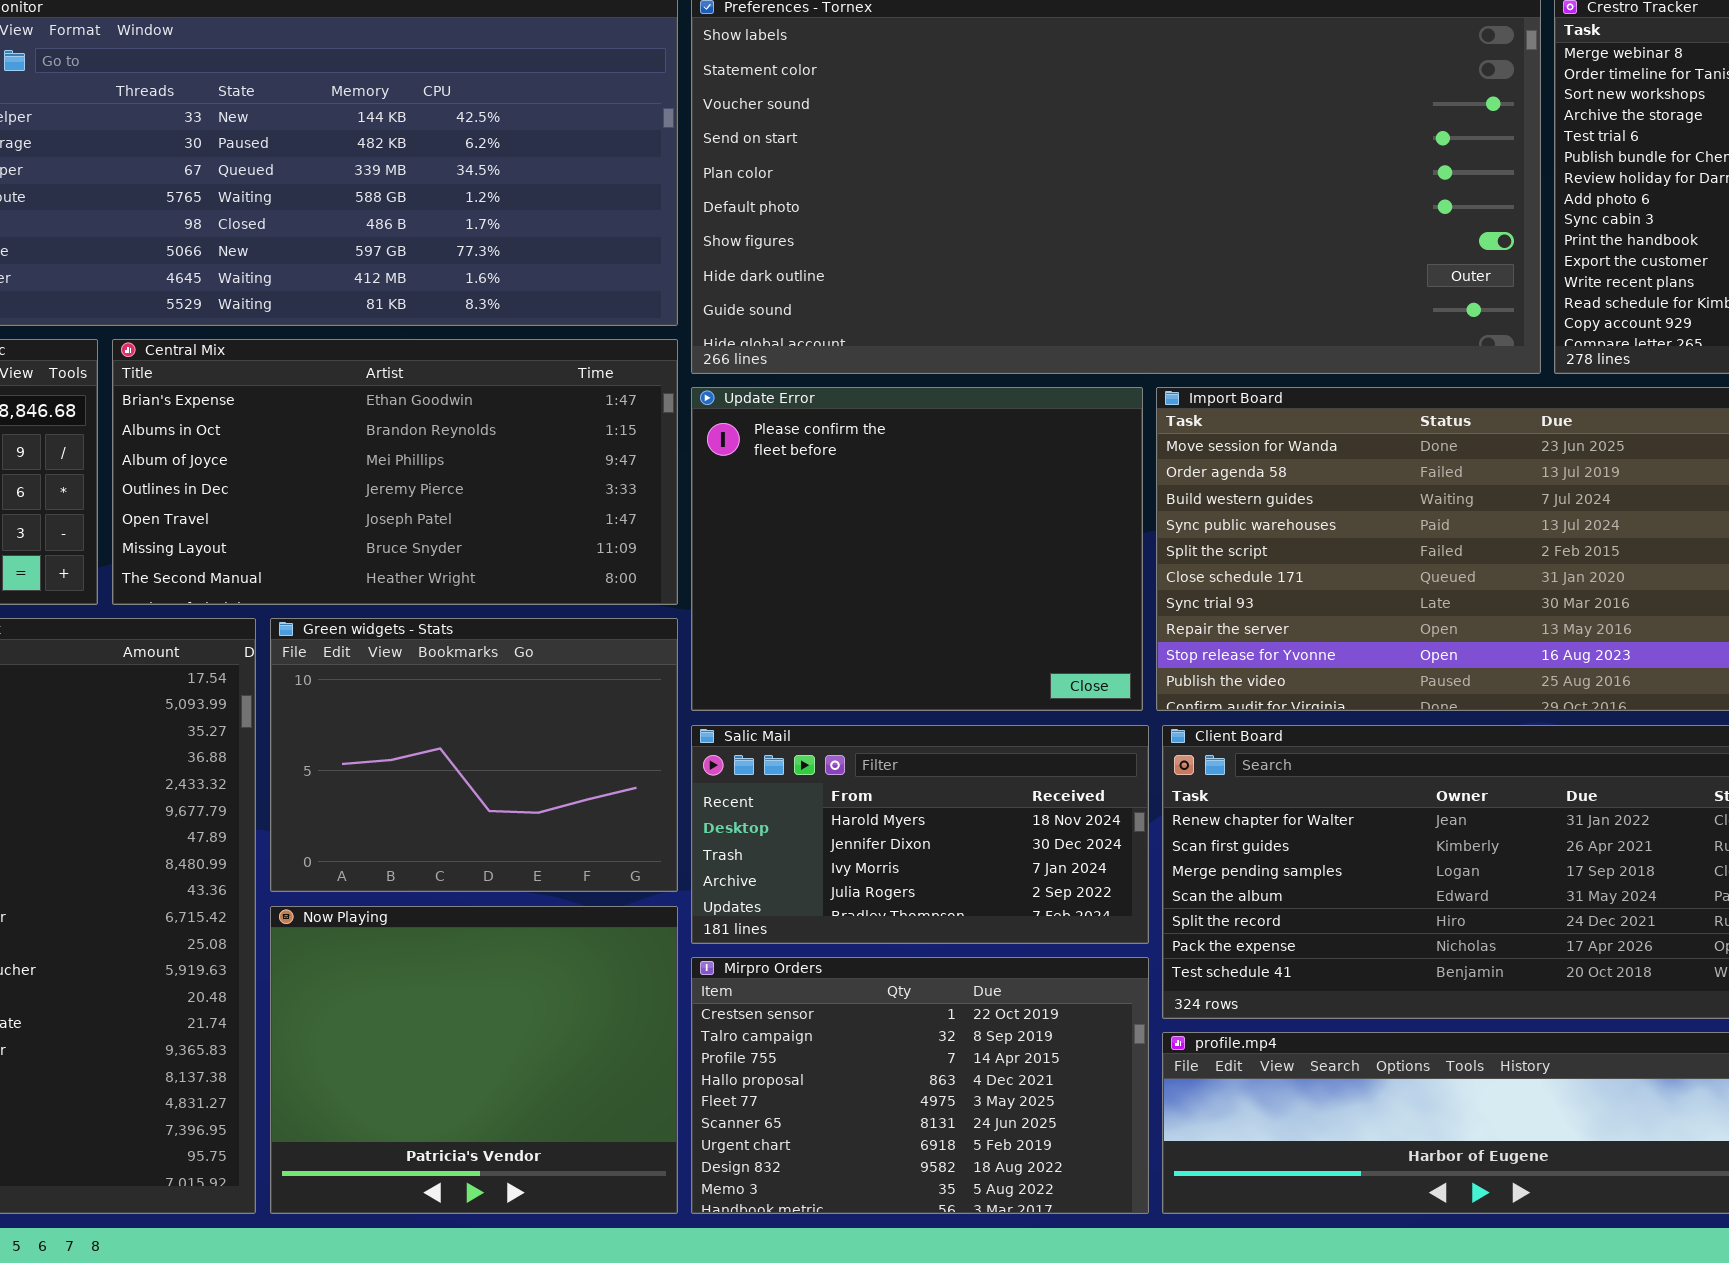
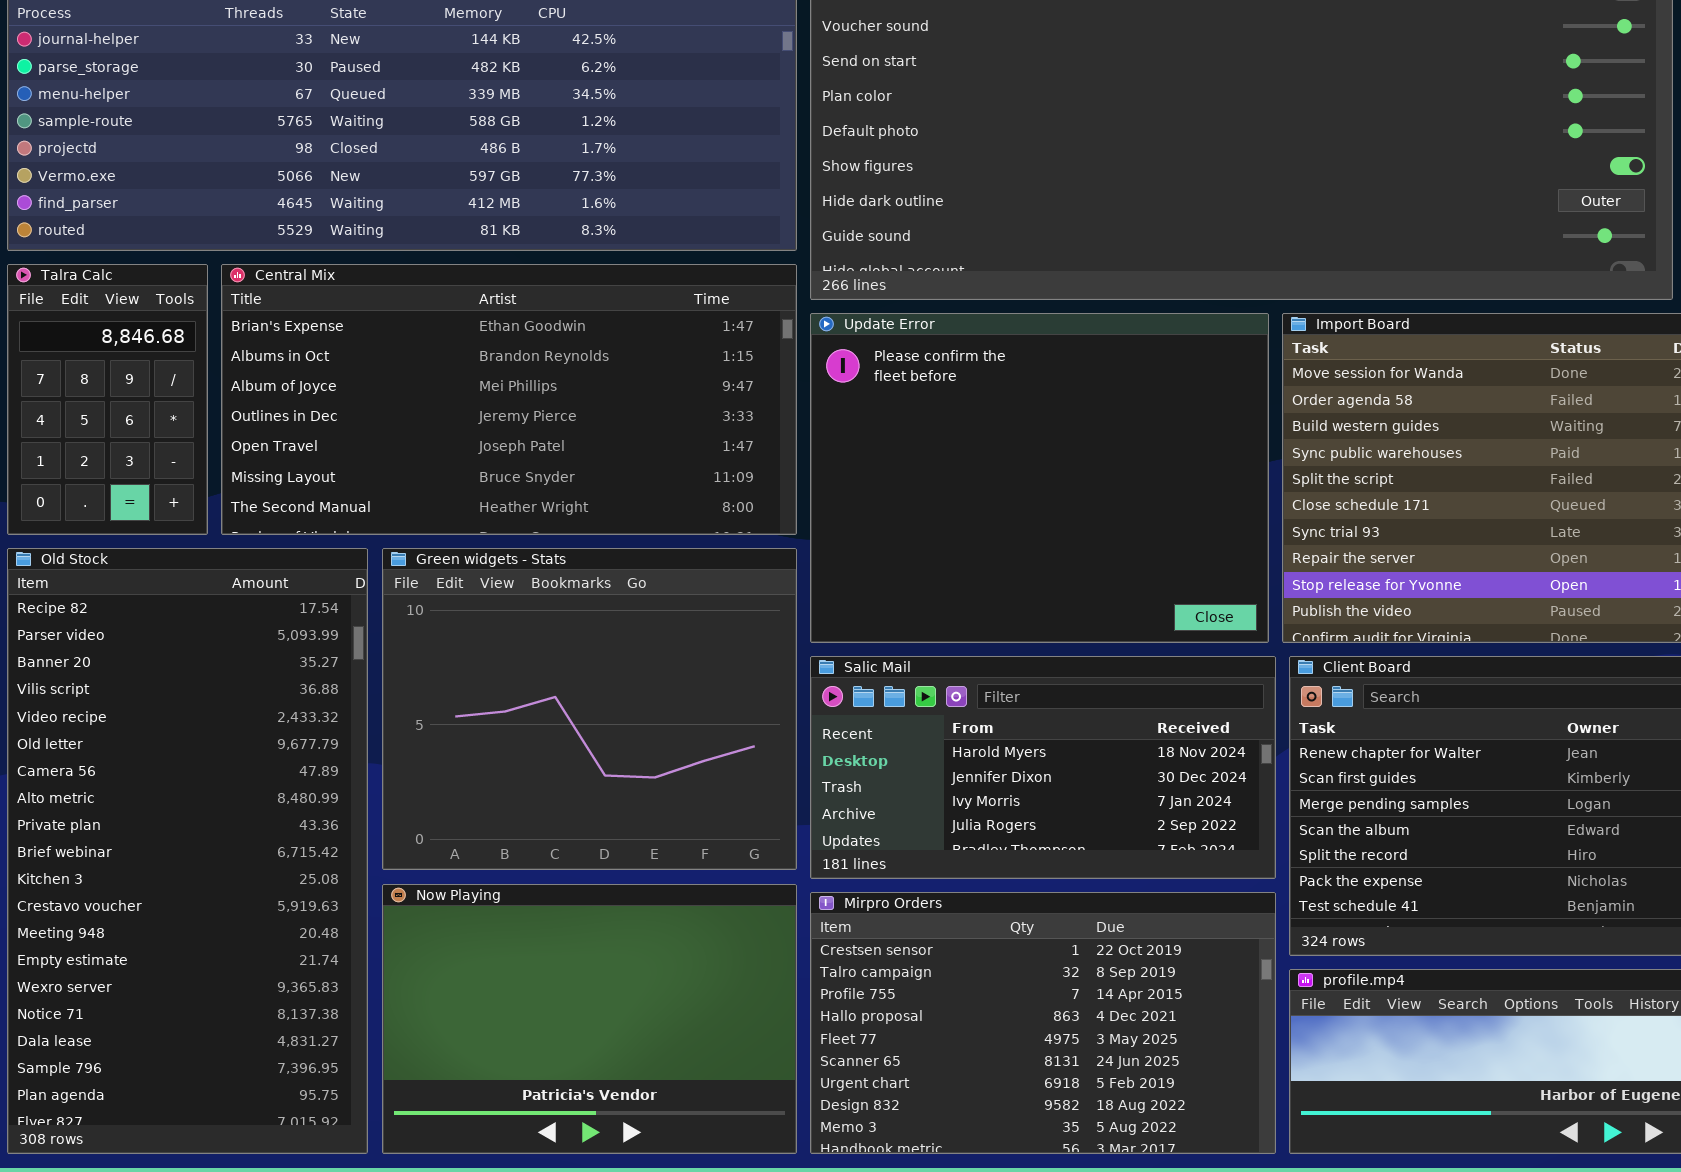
Green widgets - Stats: [270,618,678,892] -> [382,548,797,870], resized
Now Playing: [270,906,678,1214] -> [382,884,797,1154], resized

